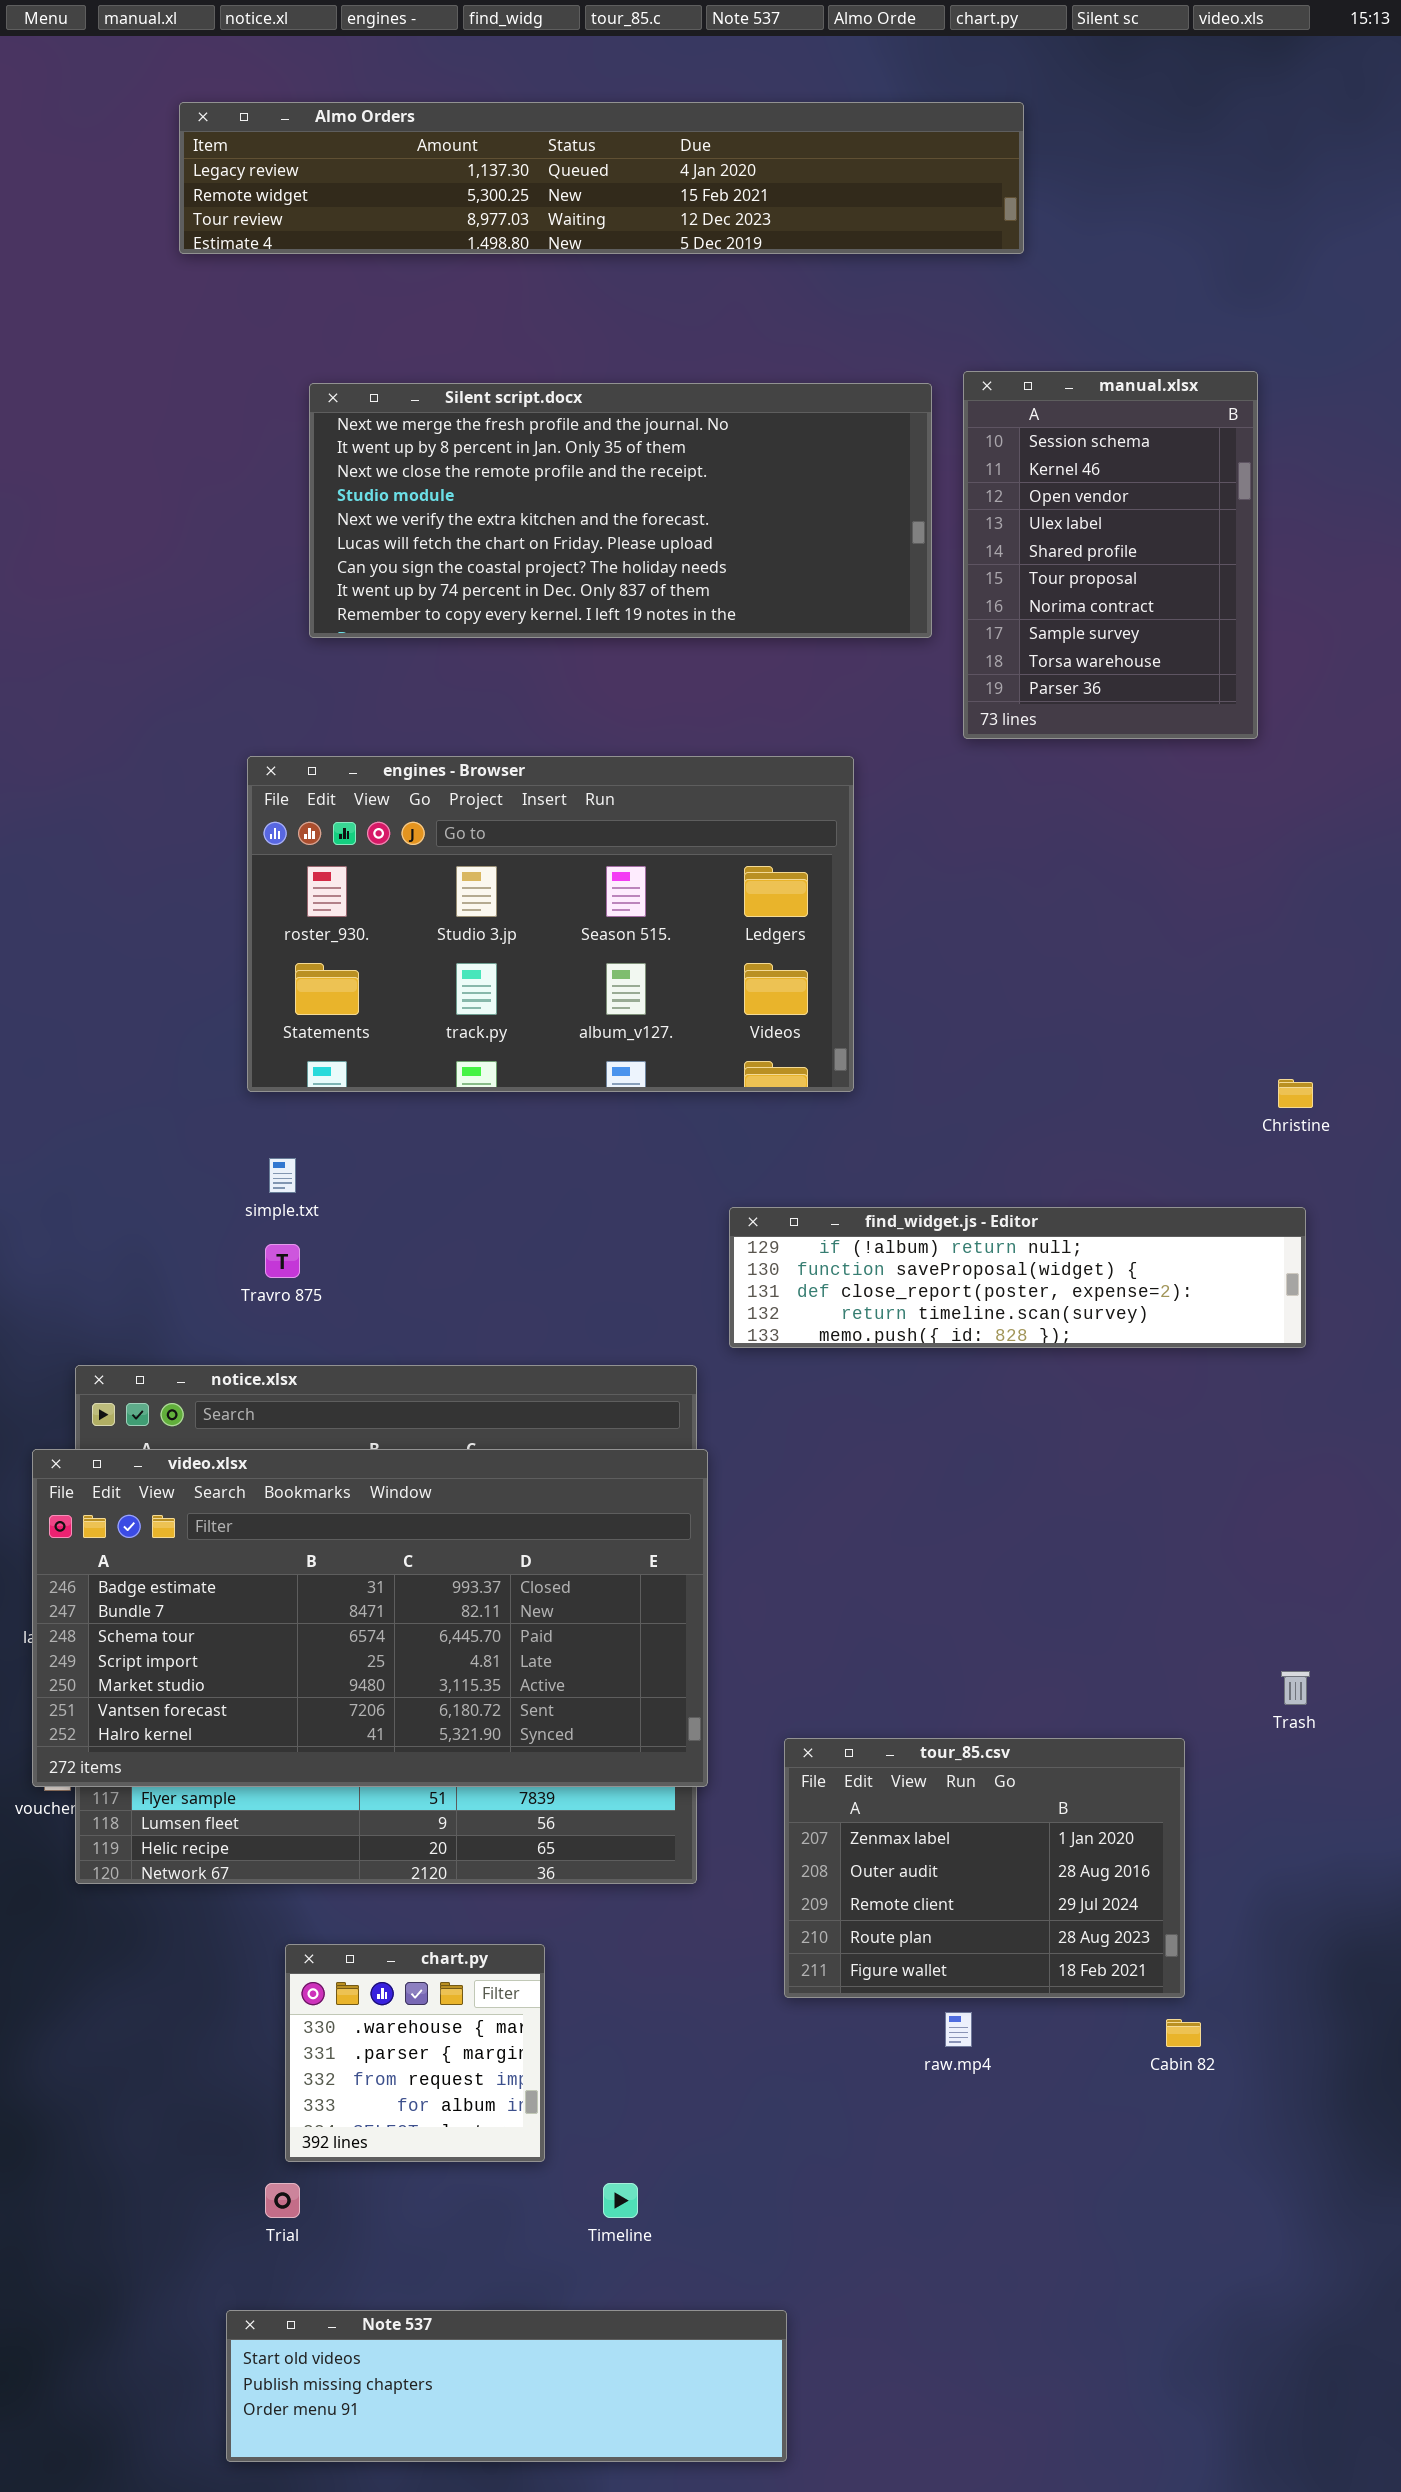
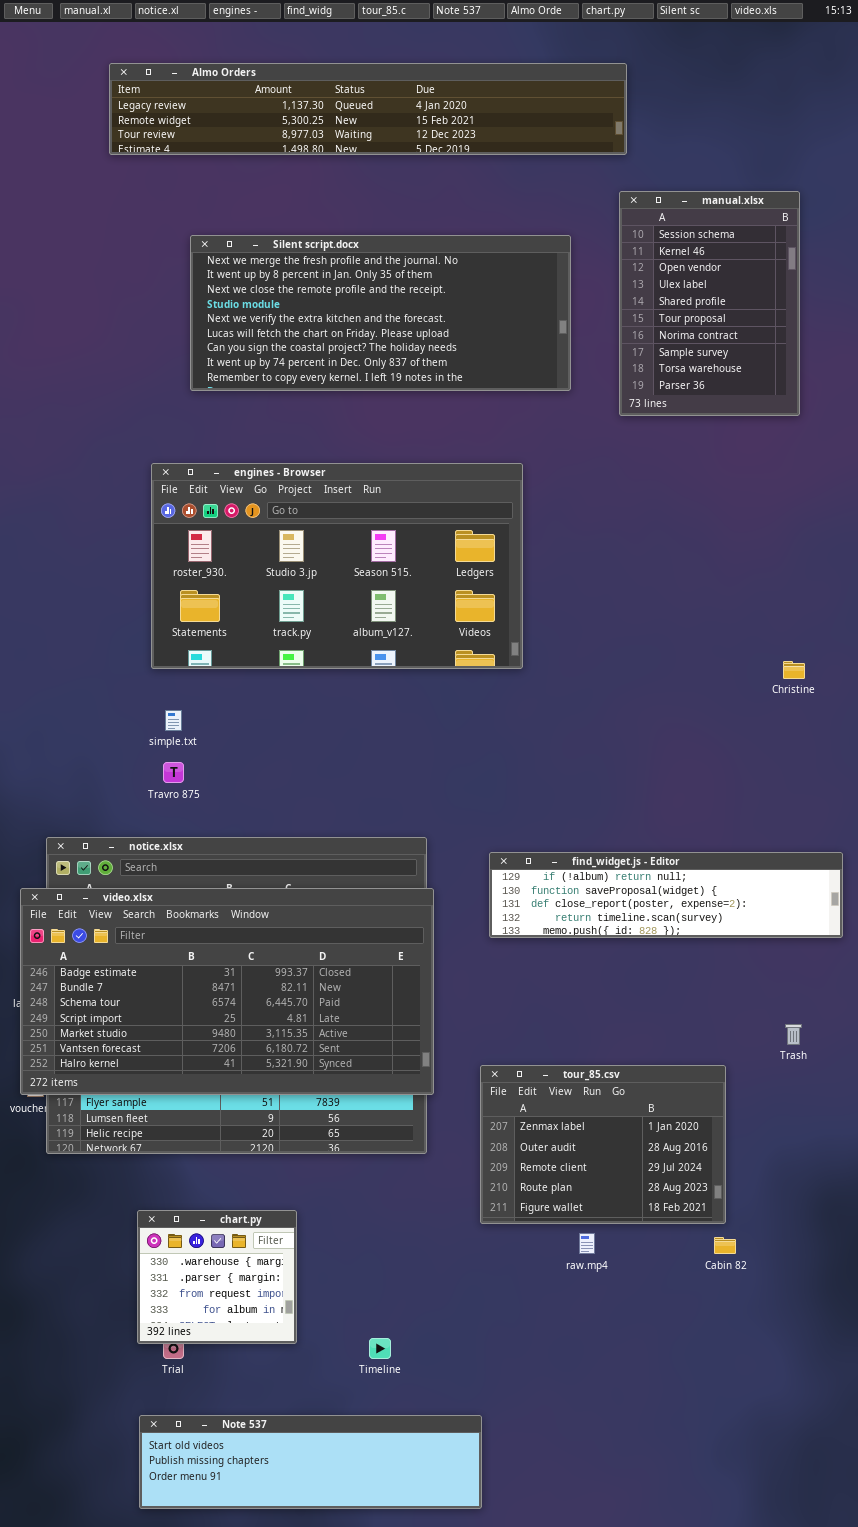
manual.xlsx: [963,371,1258,739] -> [619,191,800,416], moved
find_widget.js - Editor: [729,1207,1306,1348] -> [489,852,843,938], moved
chart.py: [285,1944,545,2162] -> [137,1210,297,1344], moved

